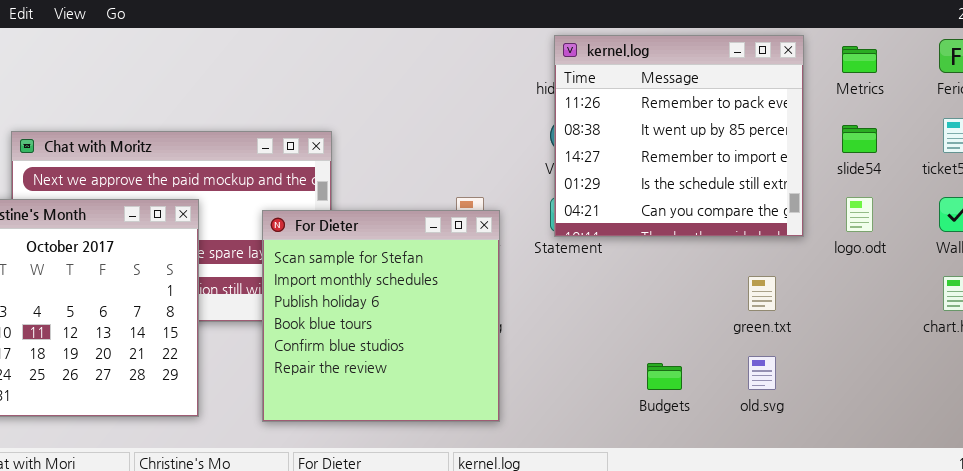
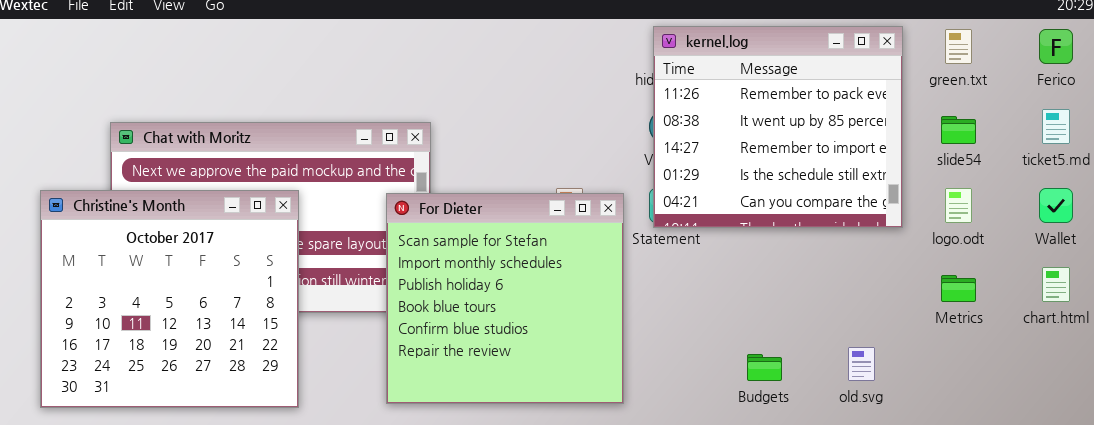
Metrics: [842,46,877,73] -> [941,275,976,302], moved
For Dieter: [262,210,500,422] -> [386,193,624,404], moved
green.txt: [748,276,776,311] -> [945,29,972,64], moved

